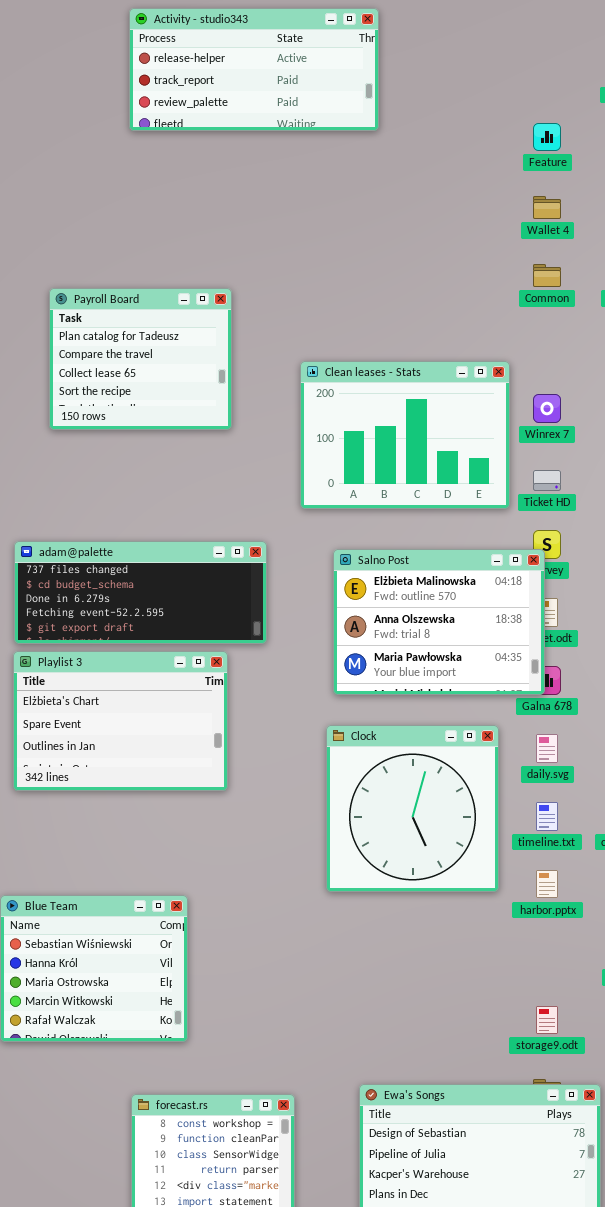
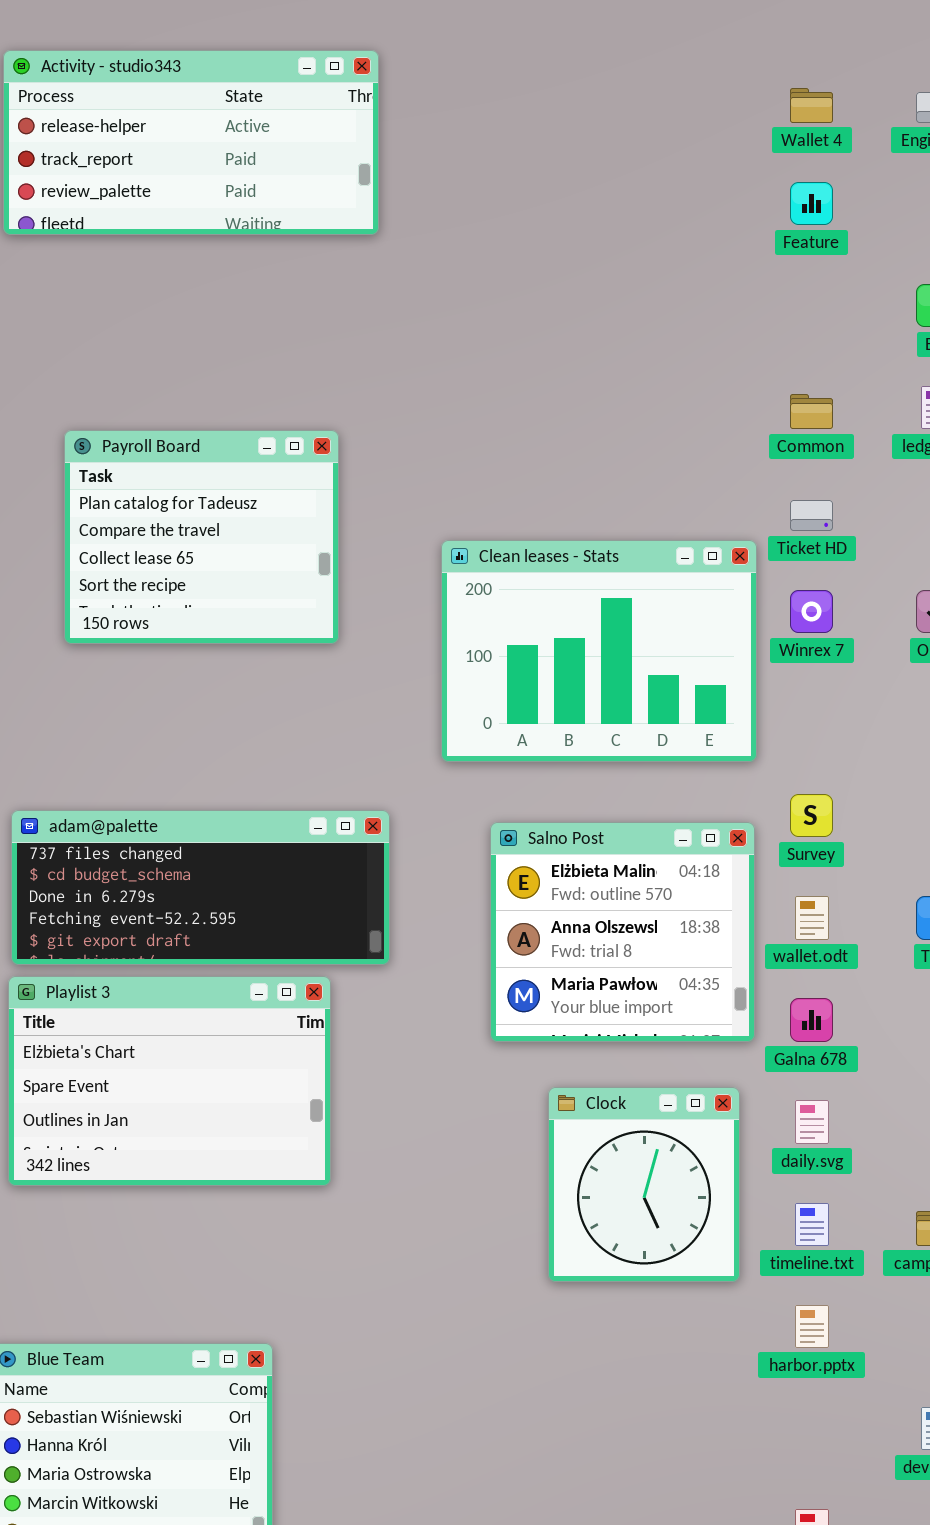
Activity - studio343: [129,8,379,131] -> [3,50,379,235], moved
Wallet 4: [533,196,561,219] -> [790,88,833,123], moved
Ticket HD: [533,470,561,491] -> [790,500,833,531], moved
Salno Post: [333,549,545,695] -> [490,822,755,1042], resized
Clock: [326,725,499,892] -> [548,1087,740,1282], resized

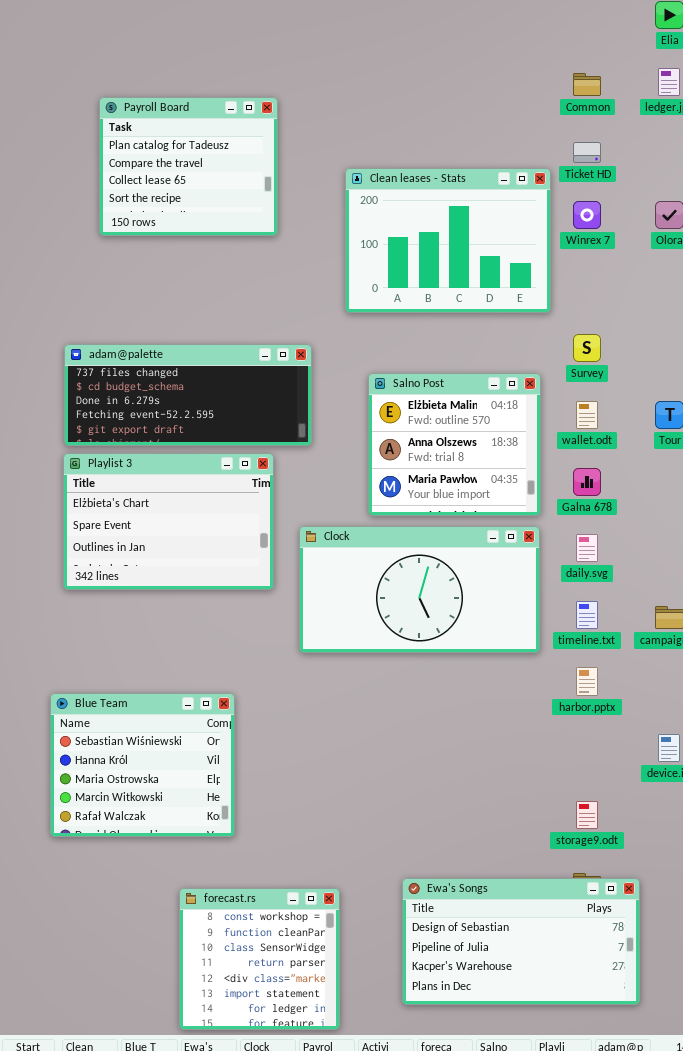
Salno Post: [490,822,755,1042] -> [368,373,541,516], moved
Clock: [548,1087,740,1282] -> [299,526,540,653], resized

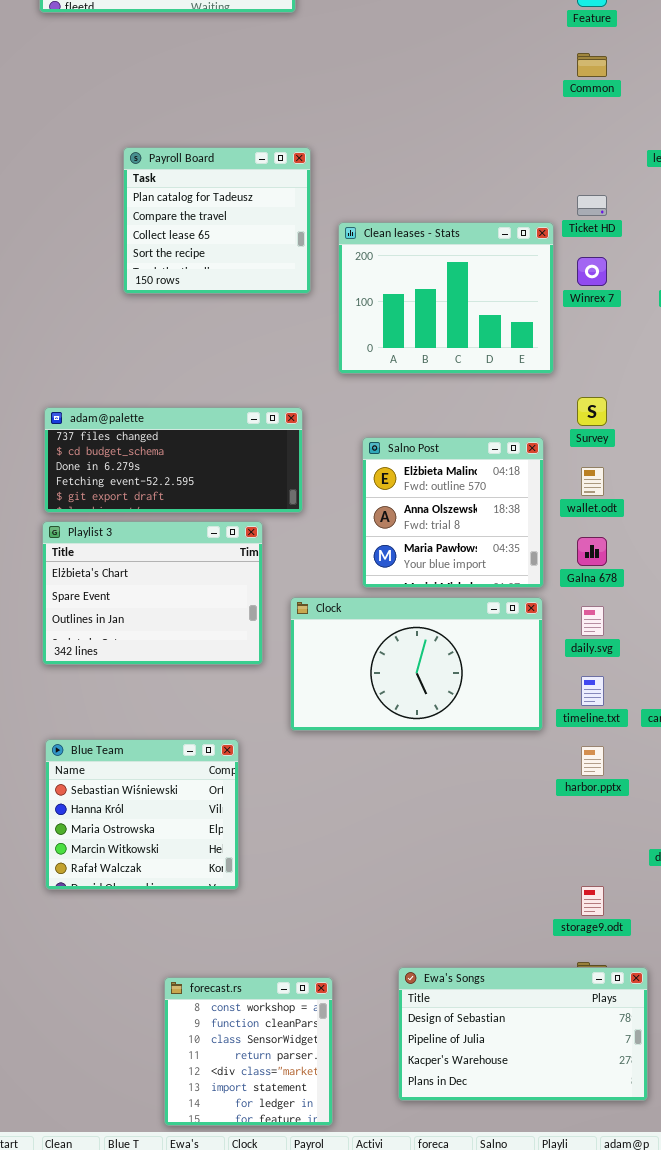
Common: [573,73,601,96] -> [577,53,607,77], moved
Payroll Board: [99,97,278,236] -> [123,147,311,294], moved
Blue Team: [50,693,235,837] -> [45,739,239,890], moved

